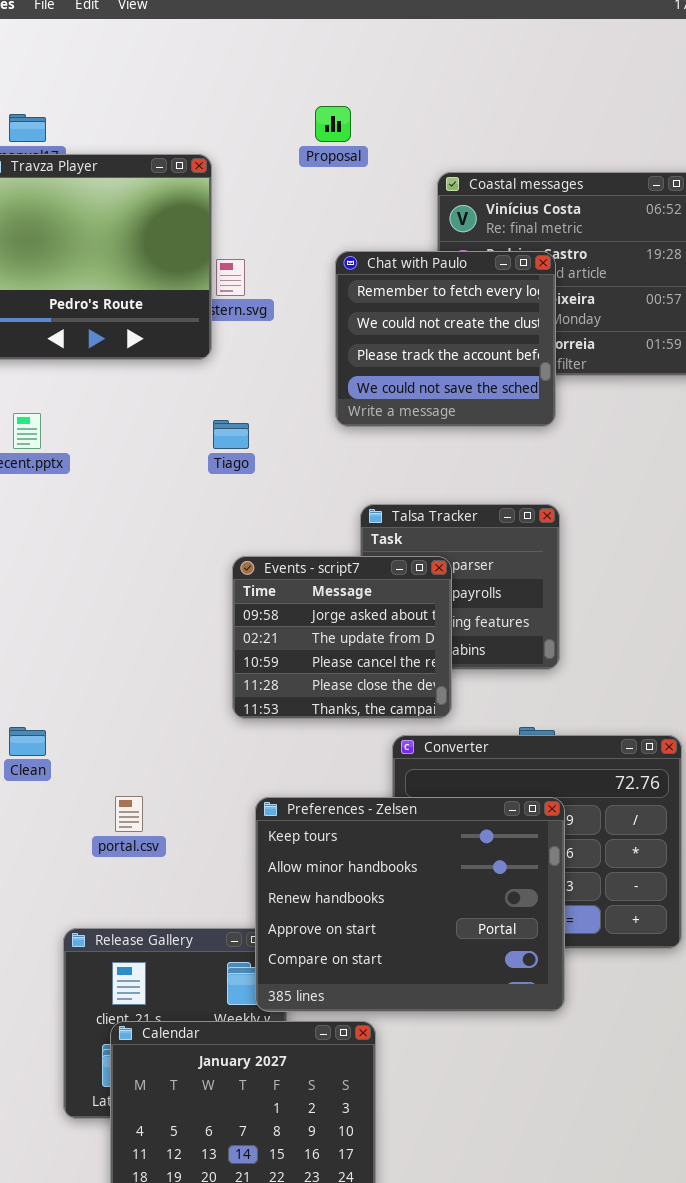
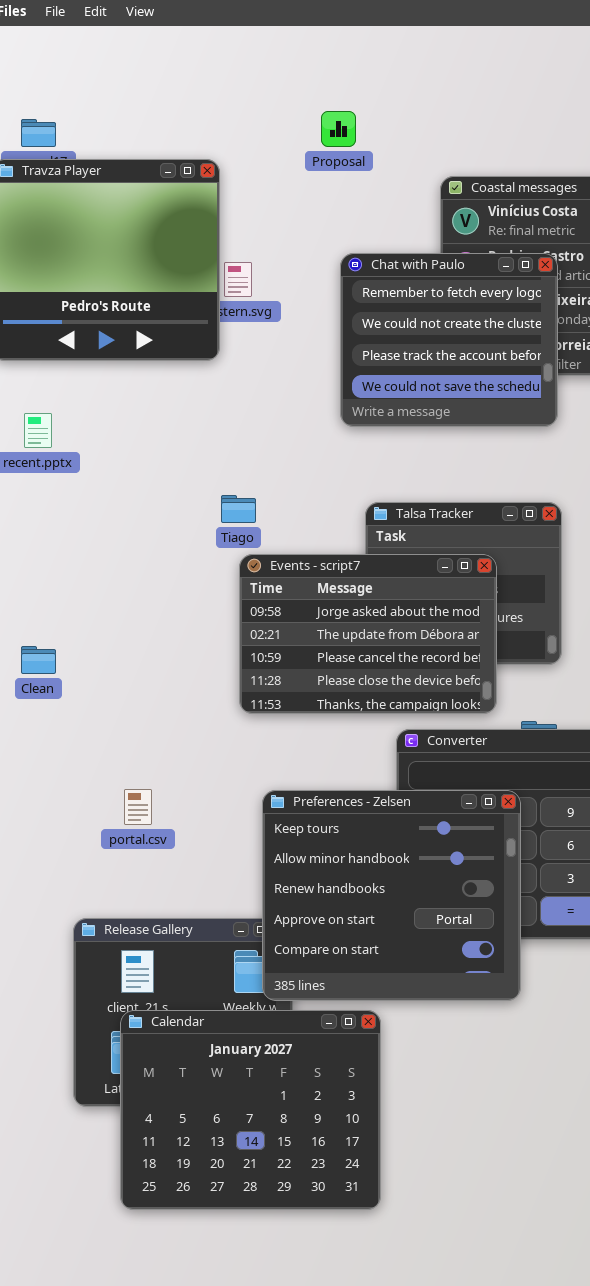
Tiago: [213,420,249,449] -> [221,495,256,523], moved
Events - script7: [232,556,452,719] -> [239,554,497,714], resized
Clean: [9,727,46,756] -> [21,646,56,674], moved
Preferences - Zelsen: [255,797,565,1012] -> [262,790,521,1001], resized

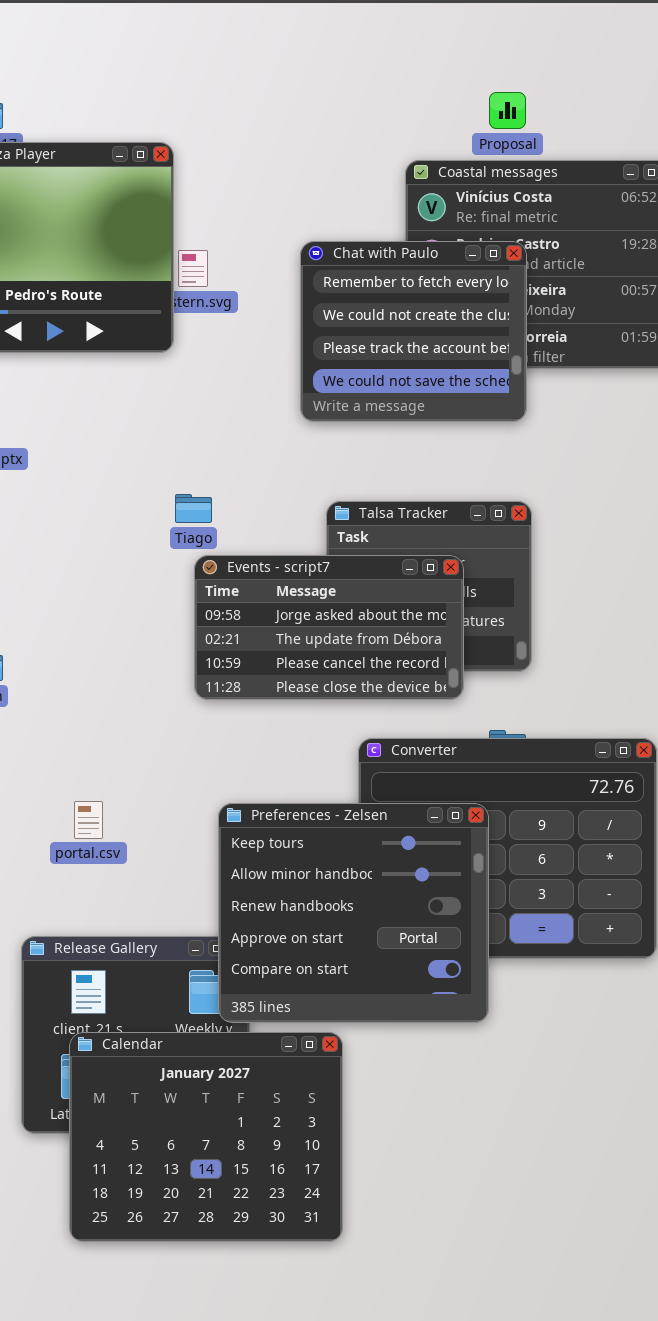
Proposal: [321,111,356,147] -> [489,92,526,129], moved
Events - script7: [239,554,497,714] -> [194,555,464,700], resized

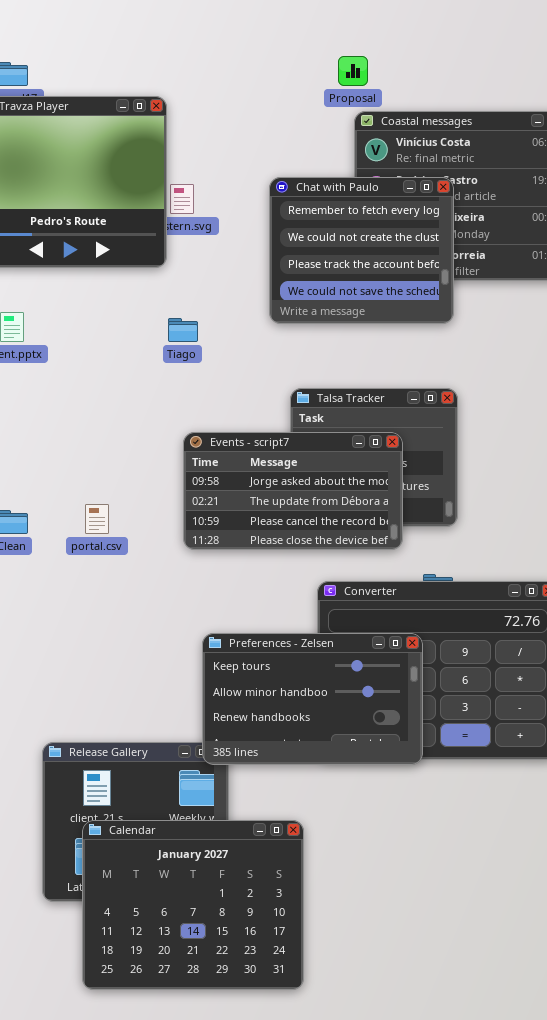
Proposal: [489,92,526,129] -> [338,56,368,86], moved
Tiago: [175,494,212,523] -> [168,318,198,342], moved
portal.csv: [74,801,103,839] -> [85,504,109,534], moved
Preferences - Zelsen: [218,803,489,1023] -> [202,633,423,765], resized

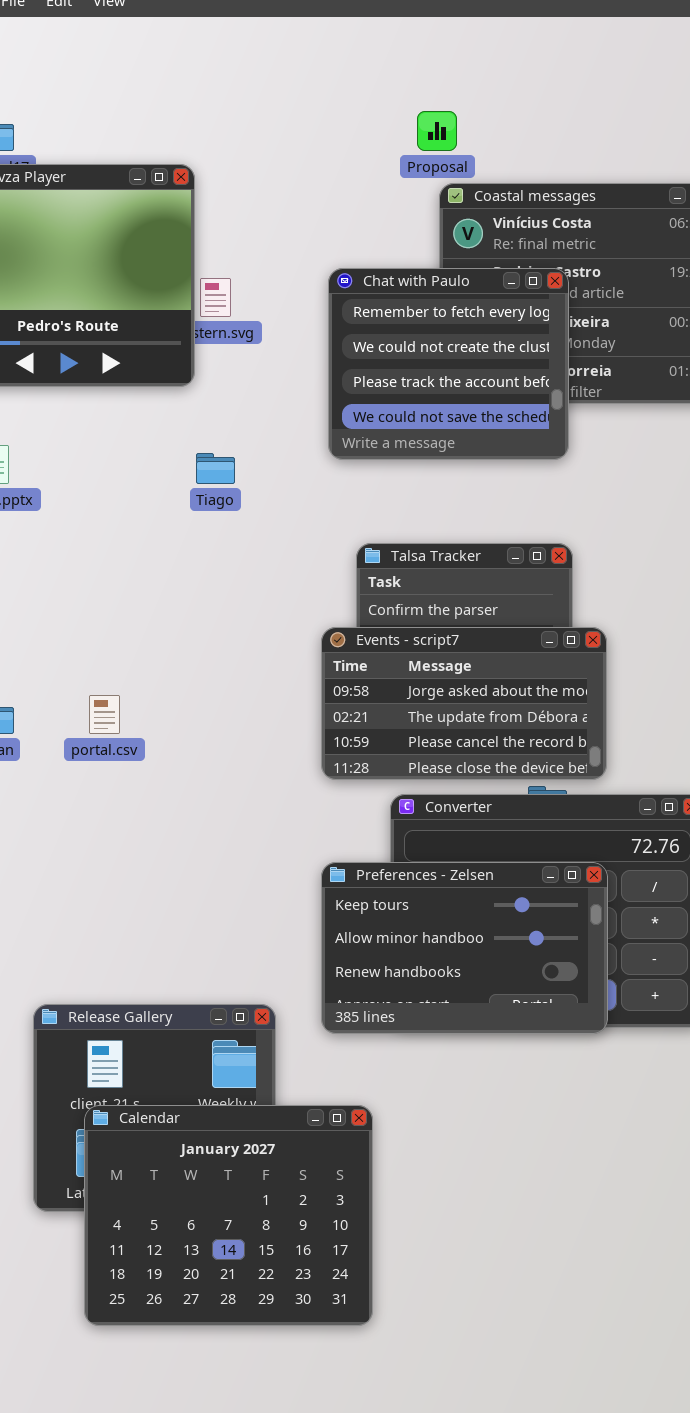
Events - script7: [183,432,403,550] -> [321,627,607,780], moved
Preferences - Zelsen: [202,633,423,765] -> [321,862,608,1034], moved

